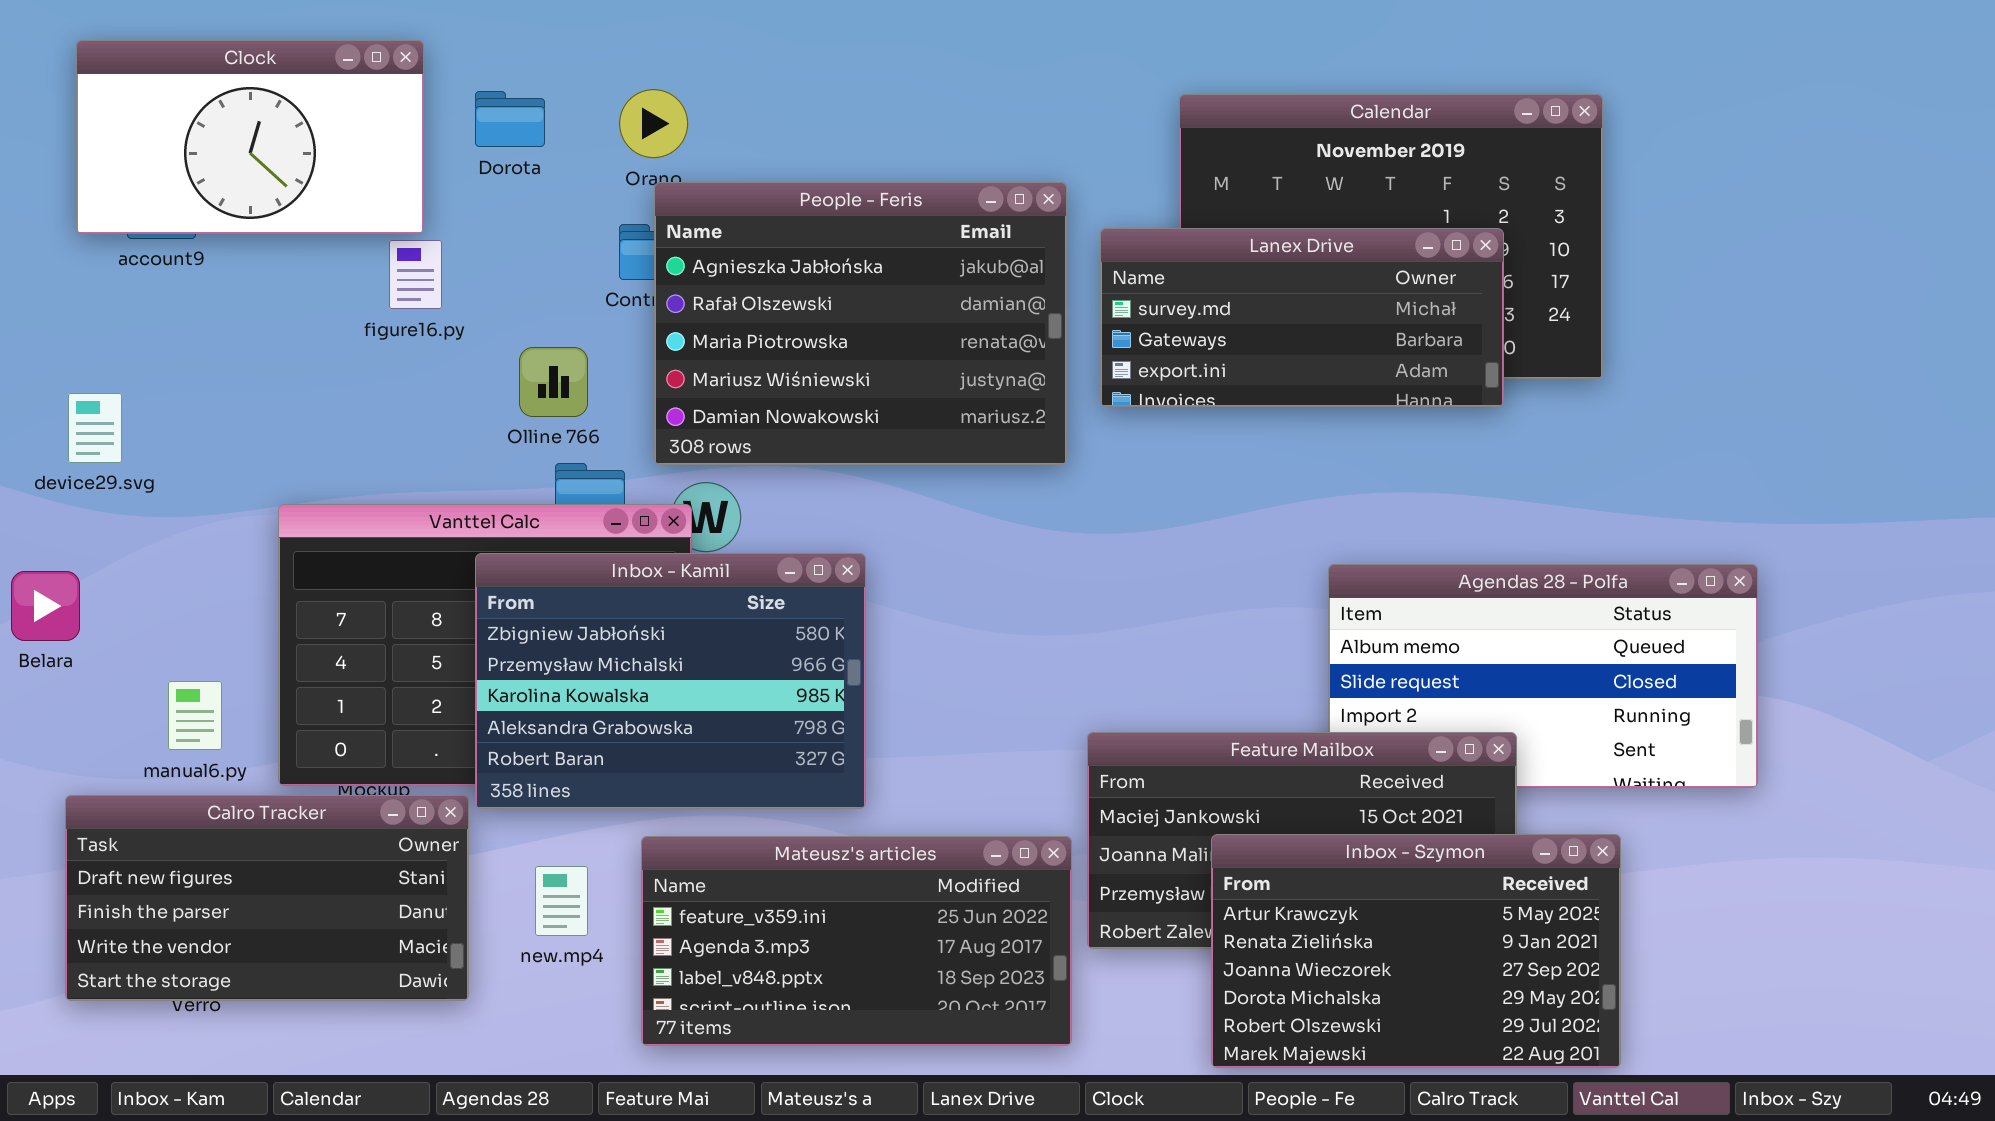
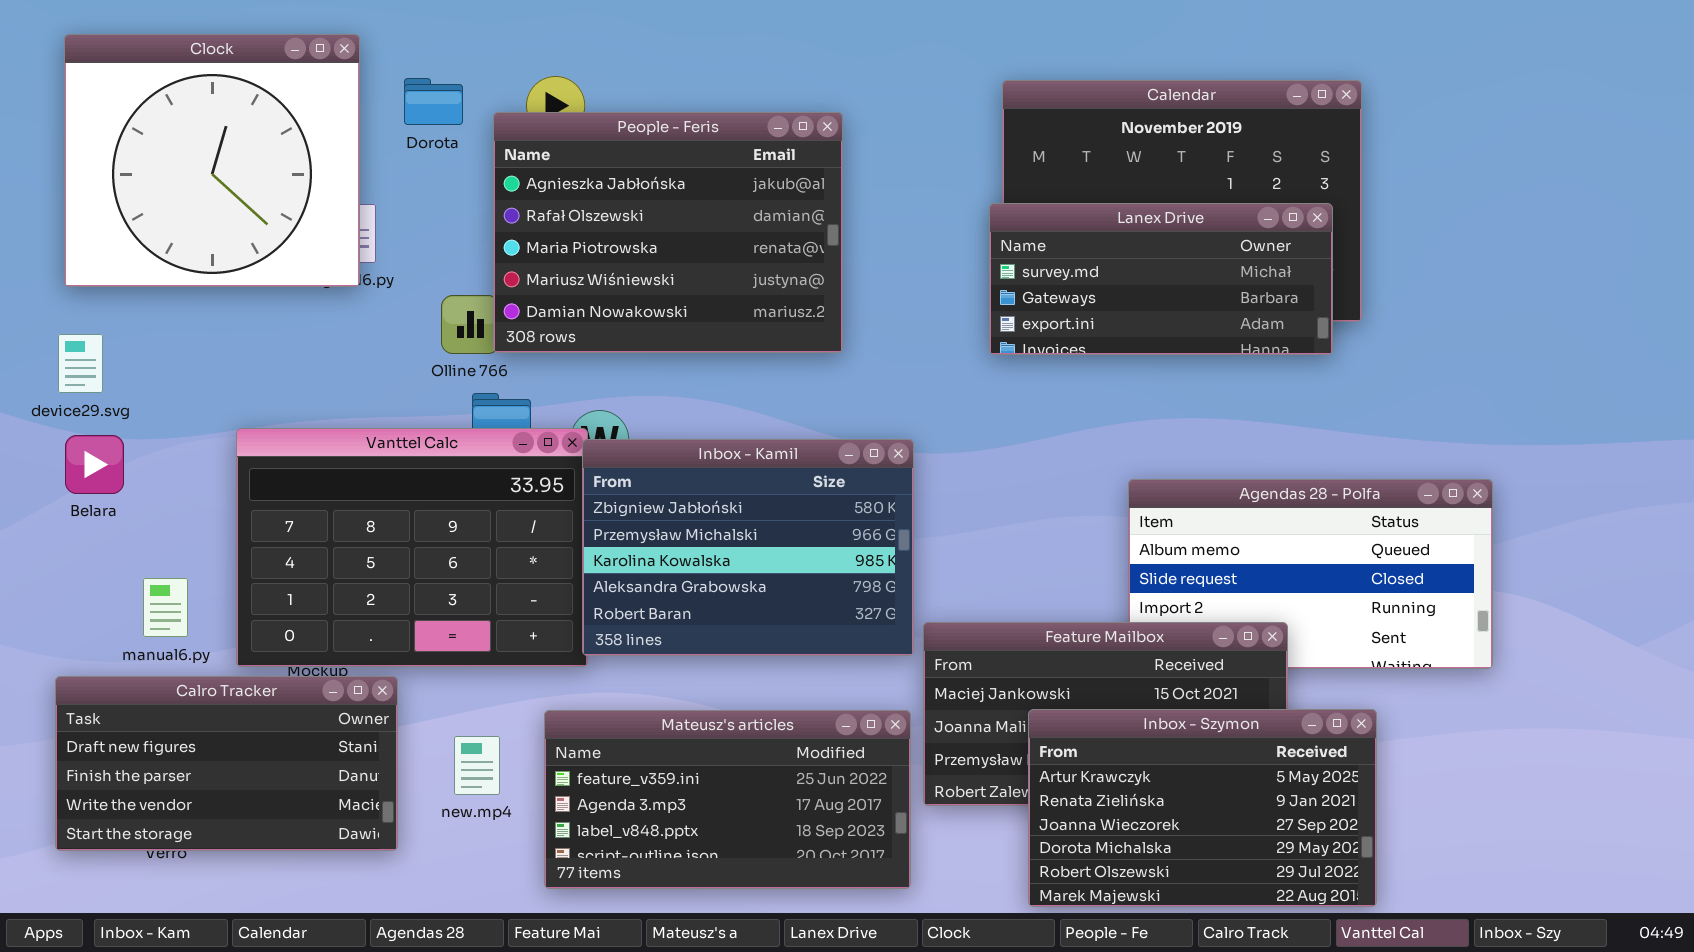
Clock: [76,40,424,234] -> [64,34,360,287], resized
People - Feris: [654,182,1067,465] -> [493,112,843,353], moved
Lanex Drive: [1100,228,1504,407] -> [989,203,1333,355], moved
Inbox - Kamil: [475,553,866,809] -> [582,439,914,656], moved
Belara: [11,571,80,641] -> [65,435,124,494], moved

